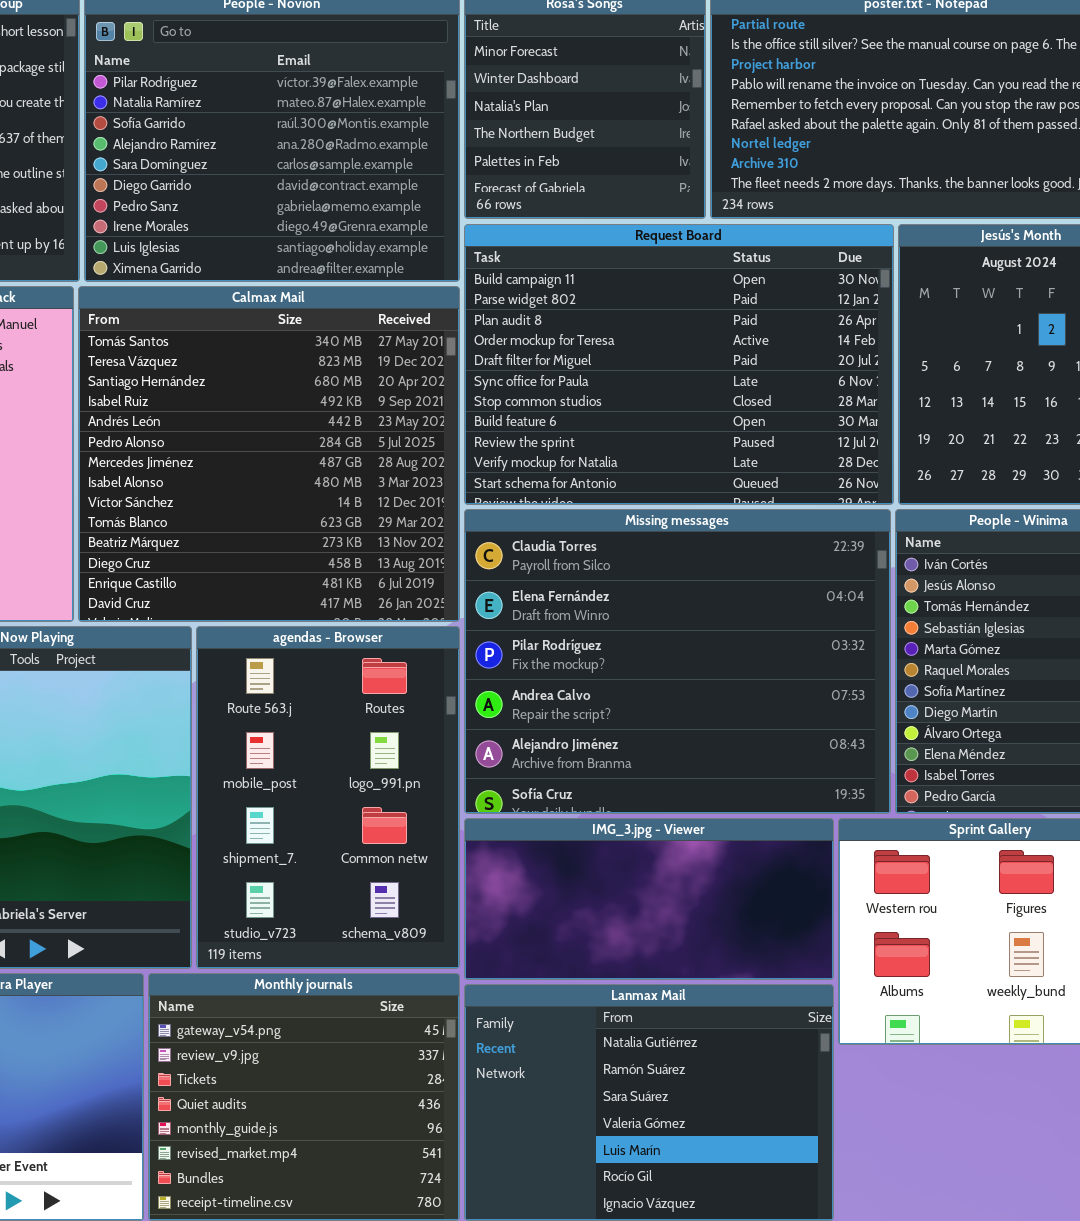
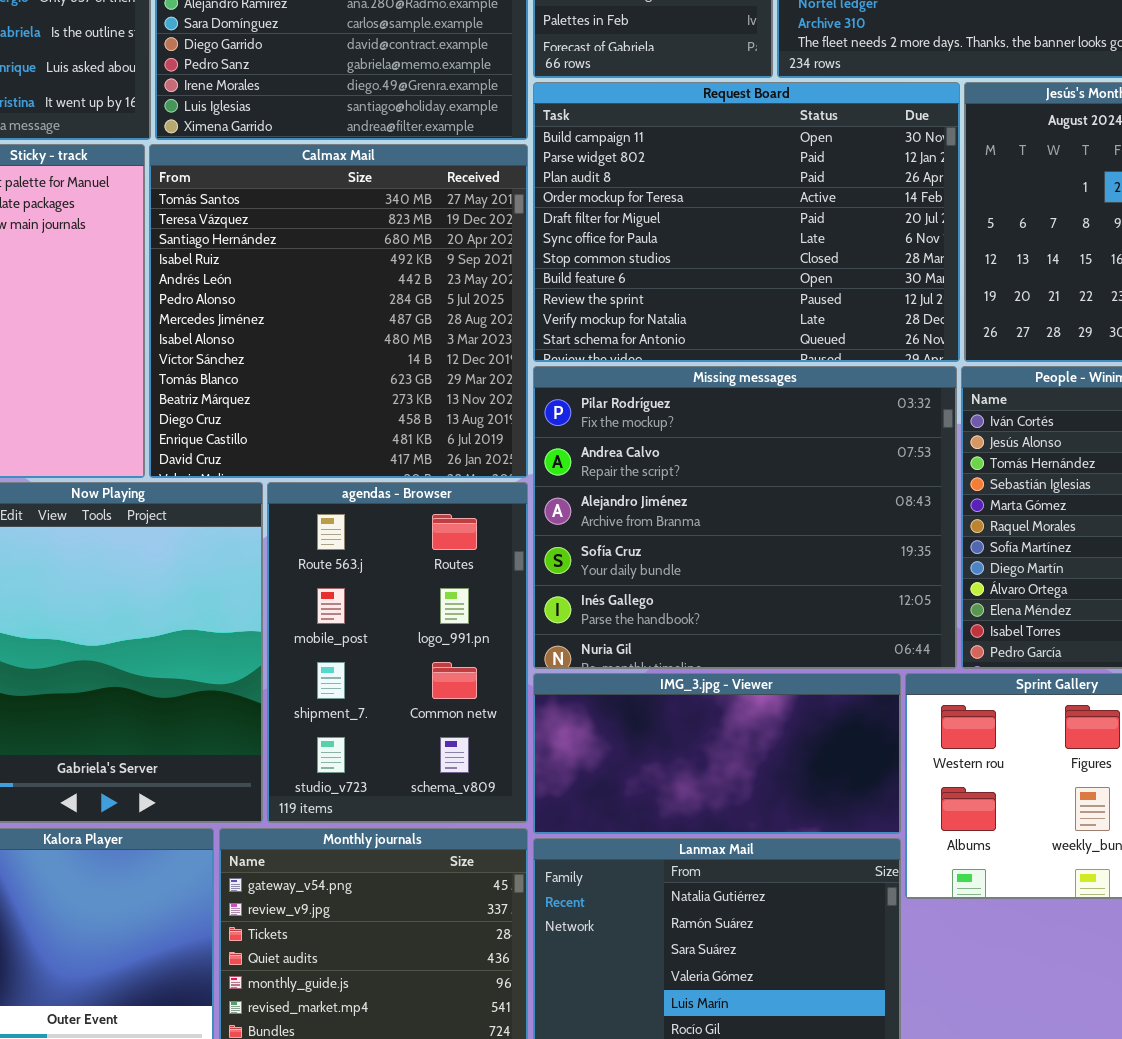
Missing messages: [464,509,891,814] -> [533,366,957,669], scrolled down 2 rows

